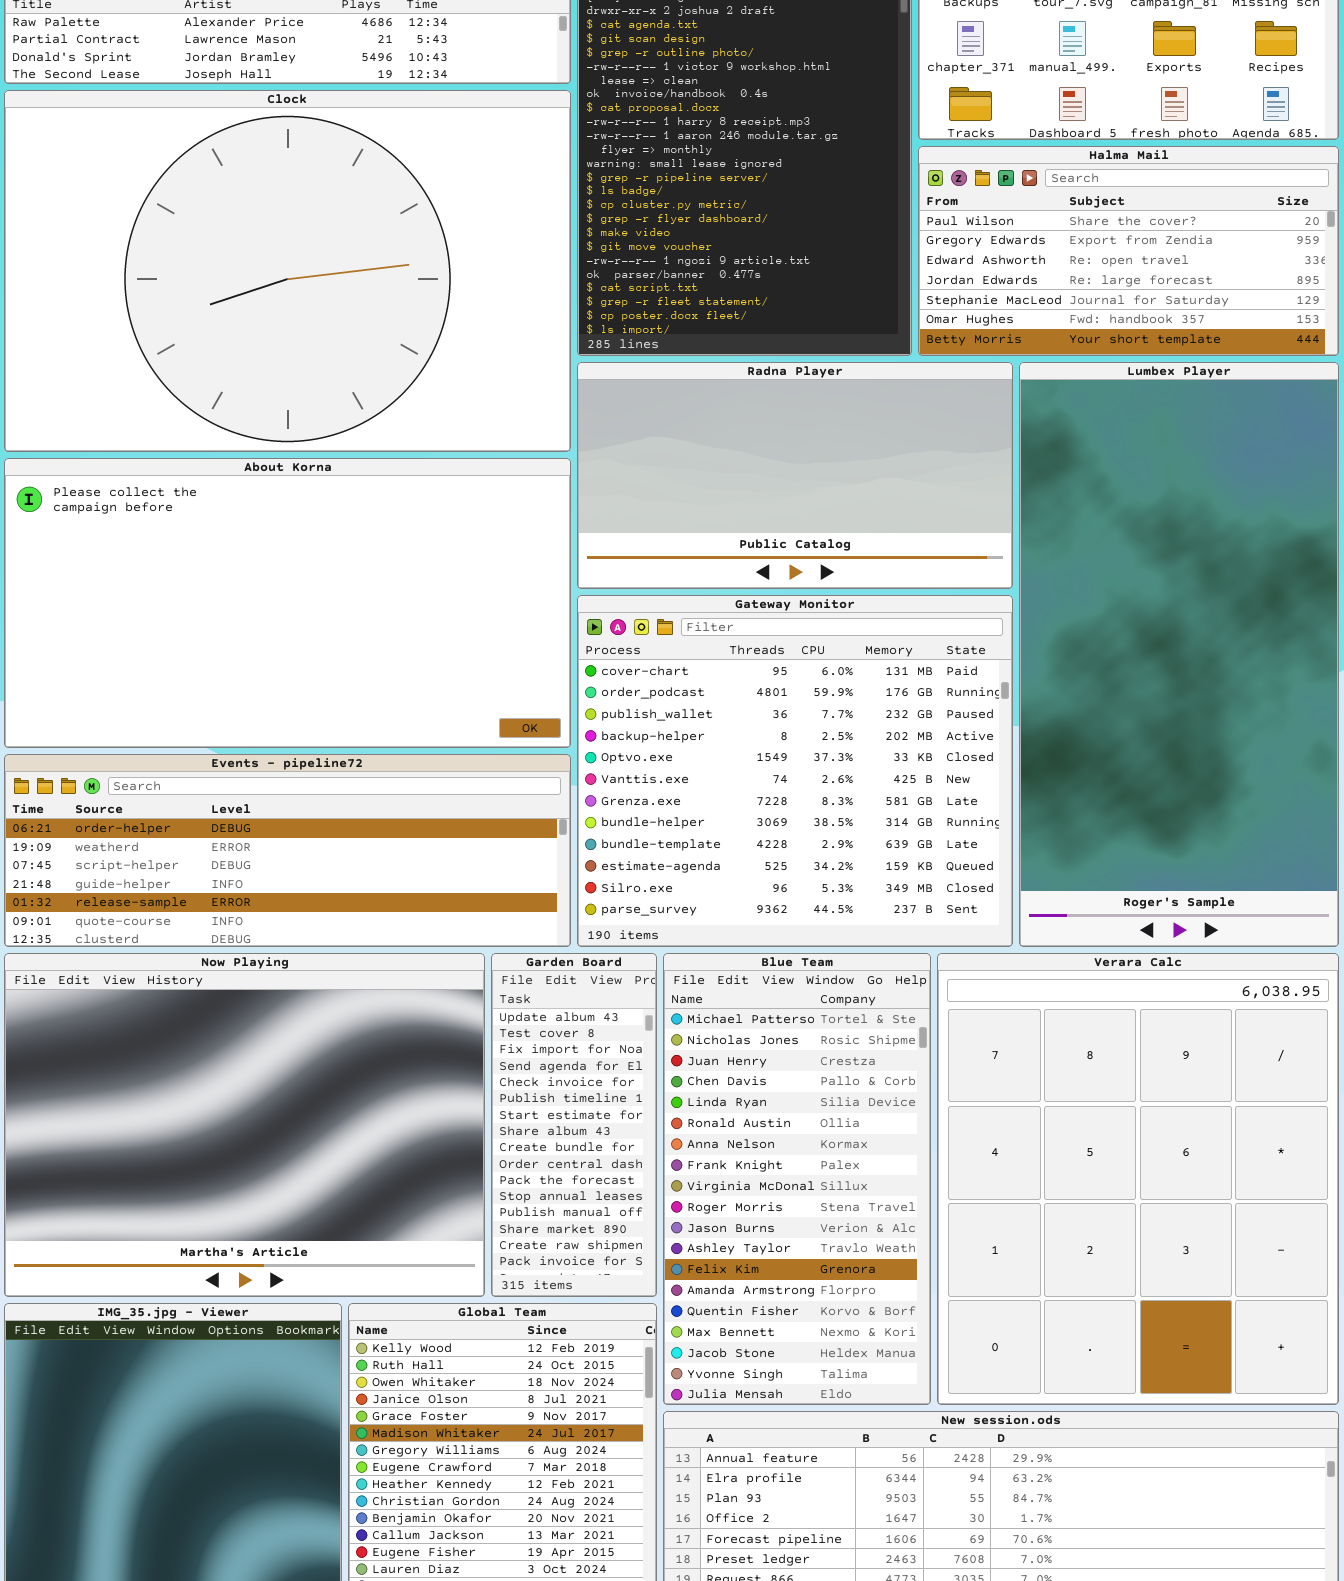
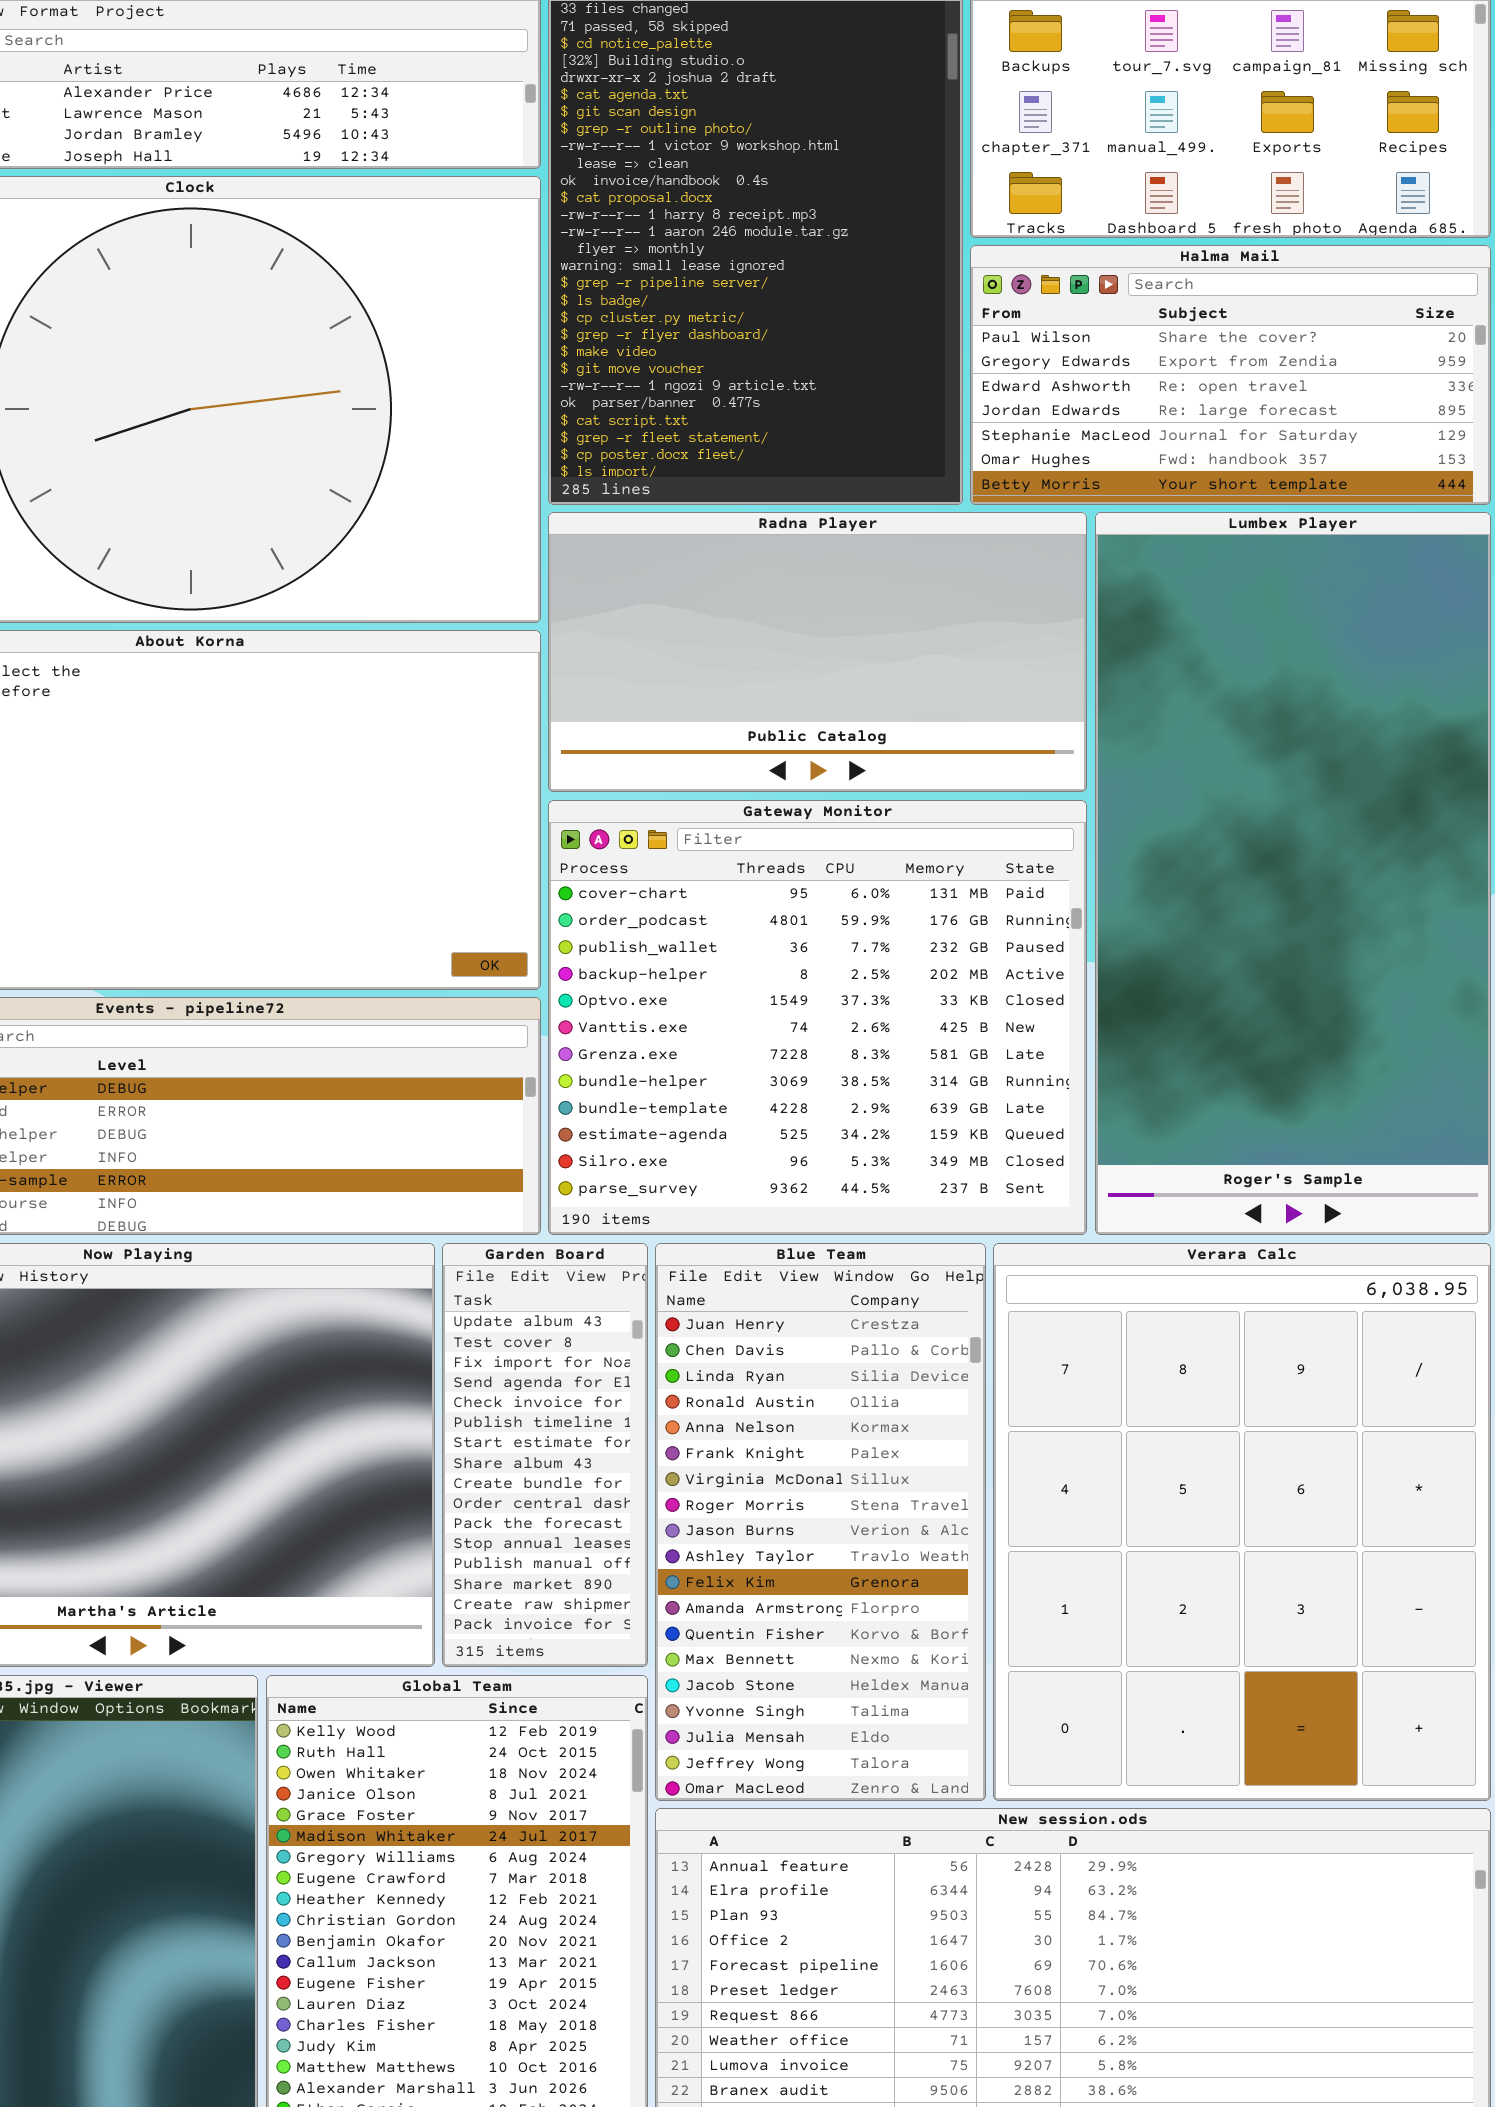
Blue Team: [663,953,931,1405] -> [655,1243,986,1801], scrolled down 2 rows

